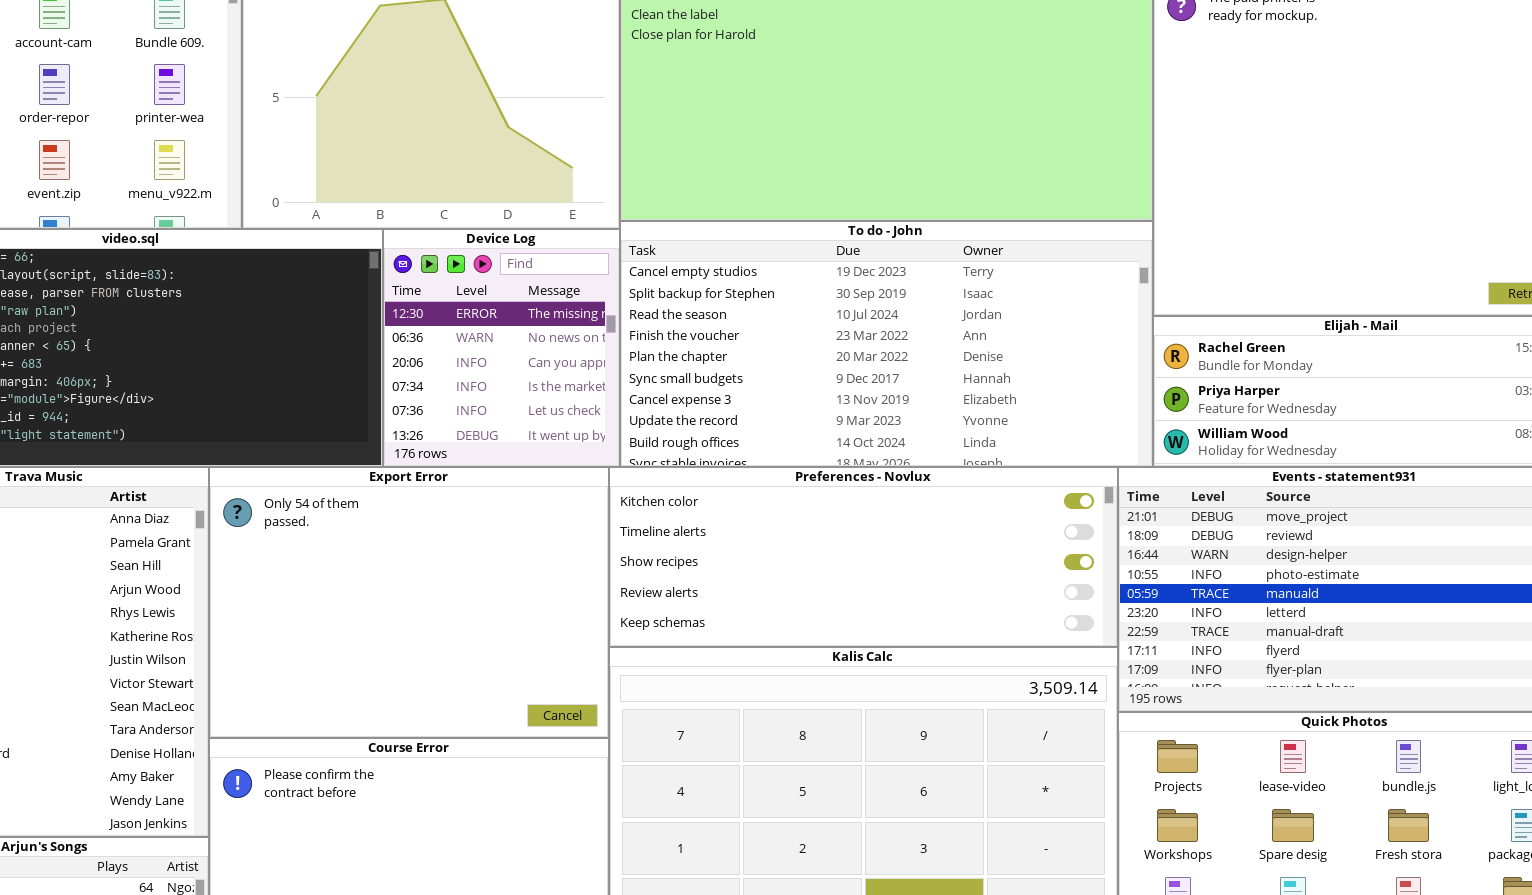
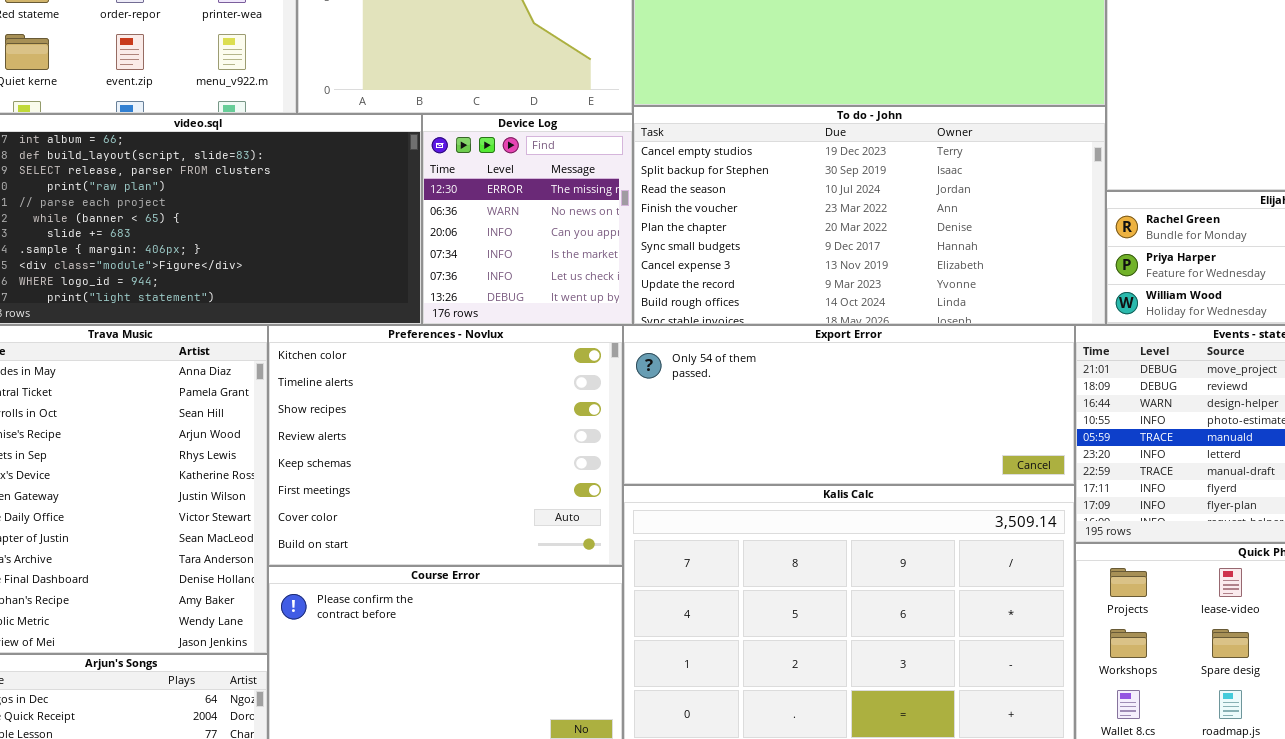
Export Error: [209,467,609,738] -> [623,325,1075,485], moved, resized
Preferences - Novlux: [609,467,1118,647] -> [268,325,623,566], moved, resized

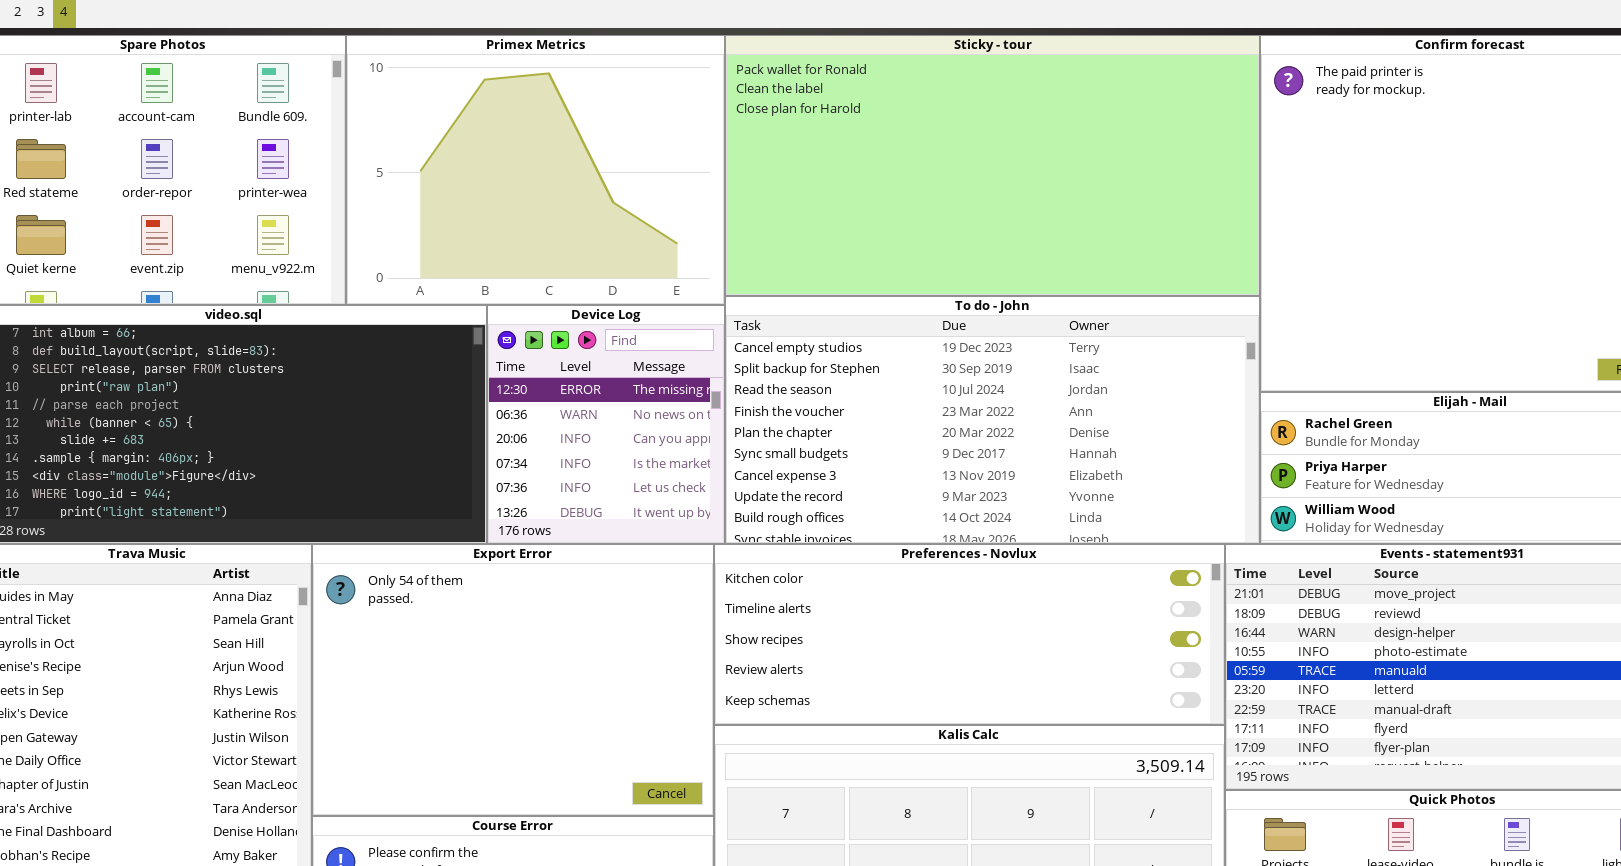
Preferences - Novlux: [268,325,623,566] -> [714,544,1225,725], moved, resized
Export Error: [623,325,1075,485] -> [312,544,714,816], moved, resized

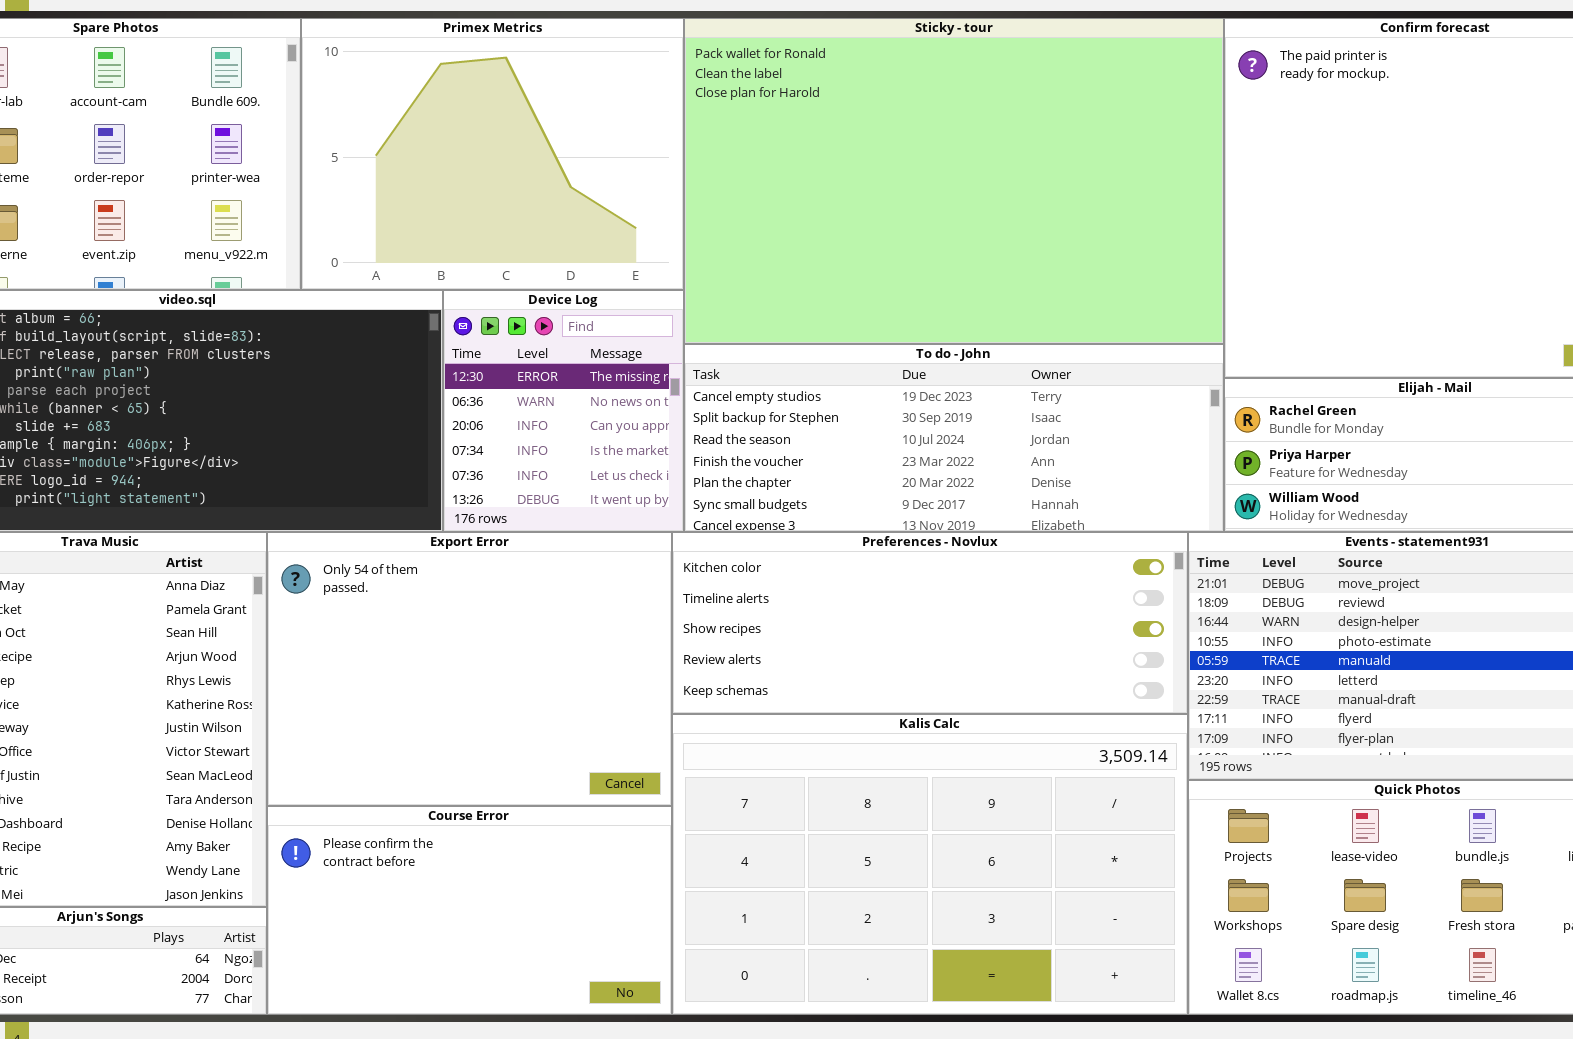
Sticky - tour: [725,35,1260,296] -> [684,18,1224,344], resized
To do - John: [725,296,1260,544] -> [684,344,1224,532], resized

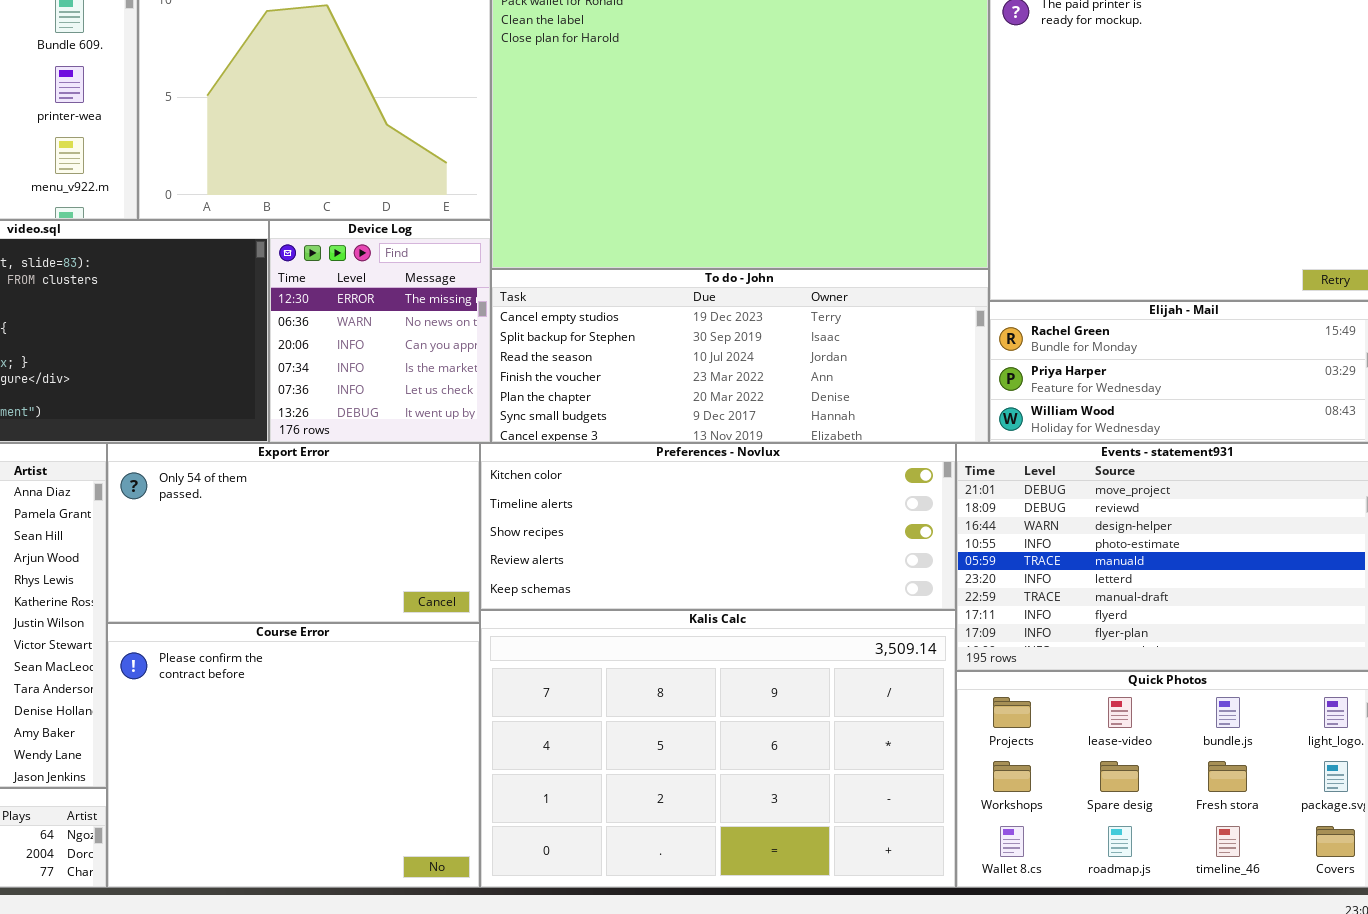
Export Error: [267,532,672,806] -> [107,443,480,623], resized
Course Error: [267,806,672,1015] -> [107,623,480,888], resized

